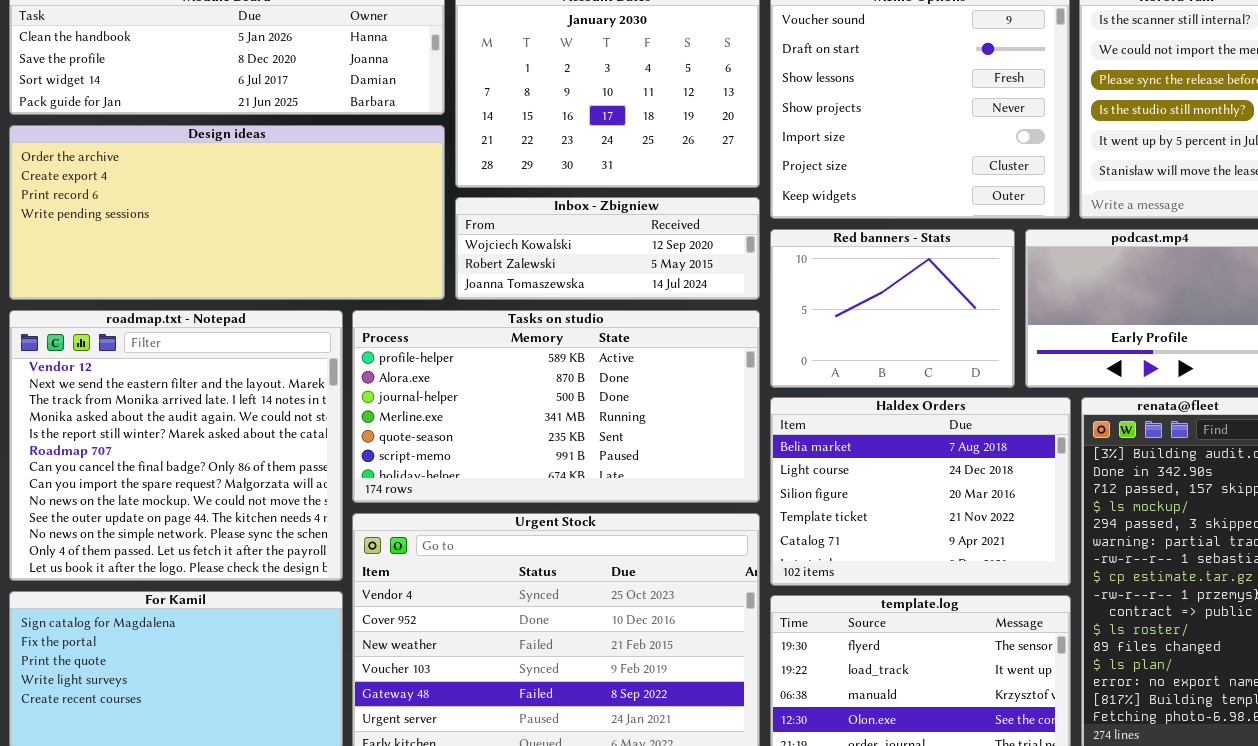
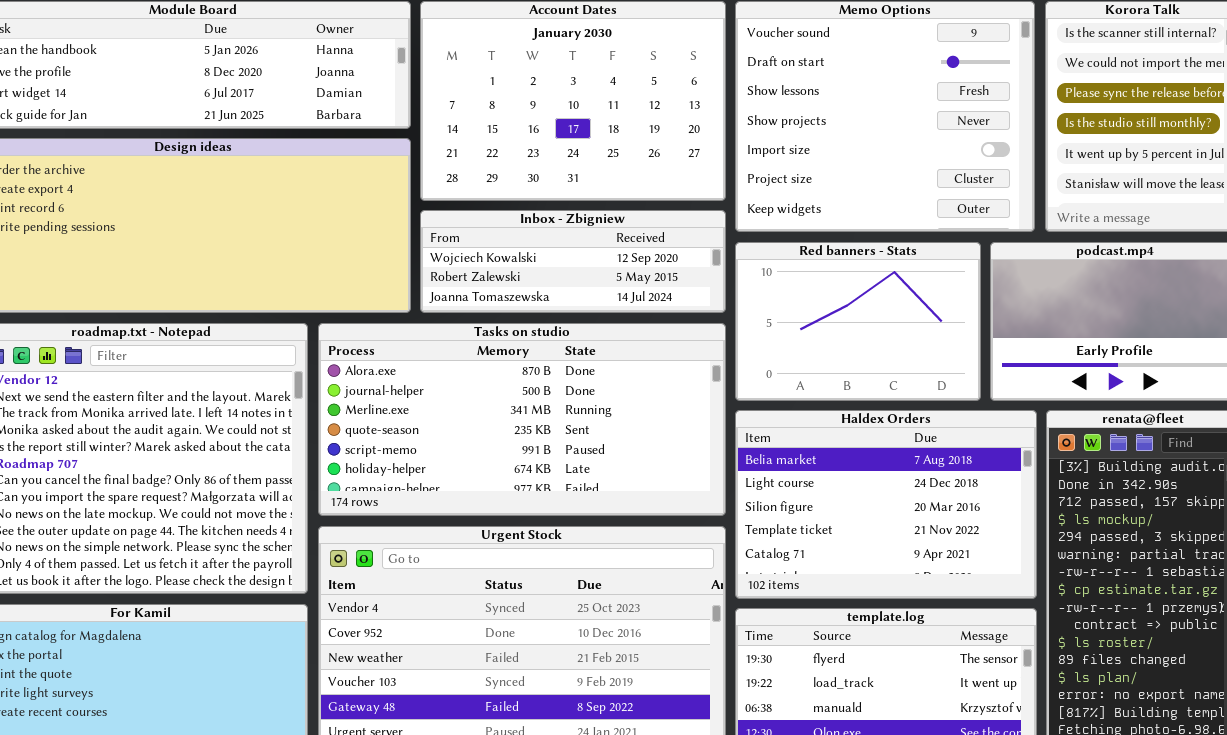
Tasks on studio: [352,310,760,503] -> [318,323,726,516], scrolled down 1 row

